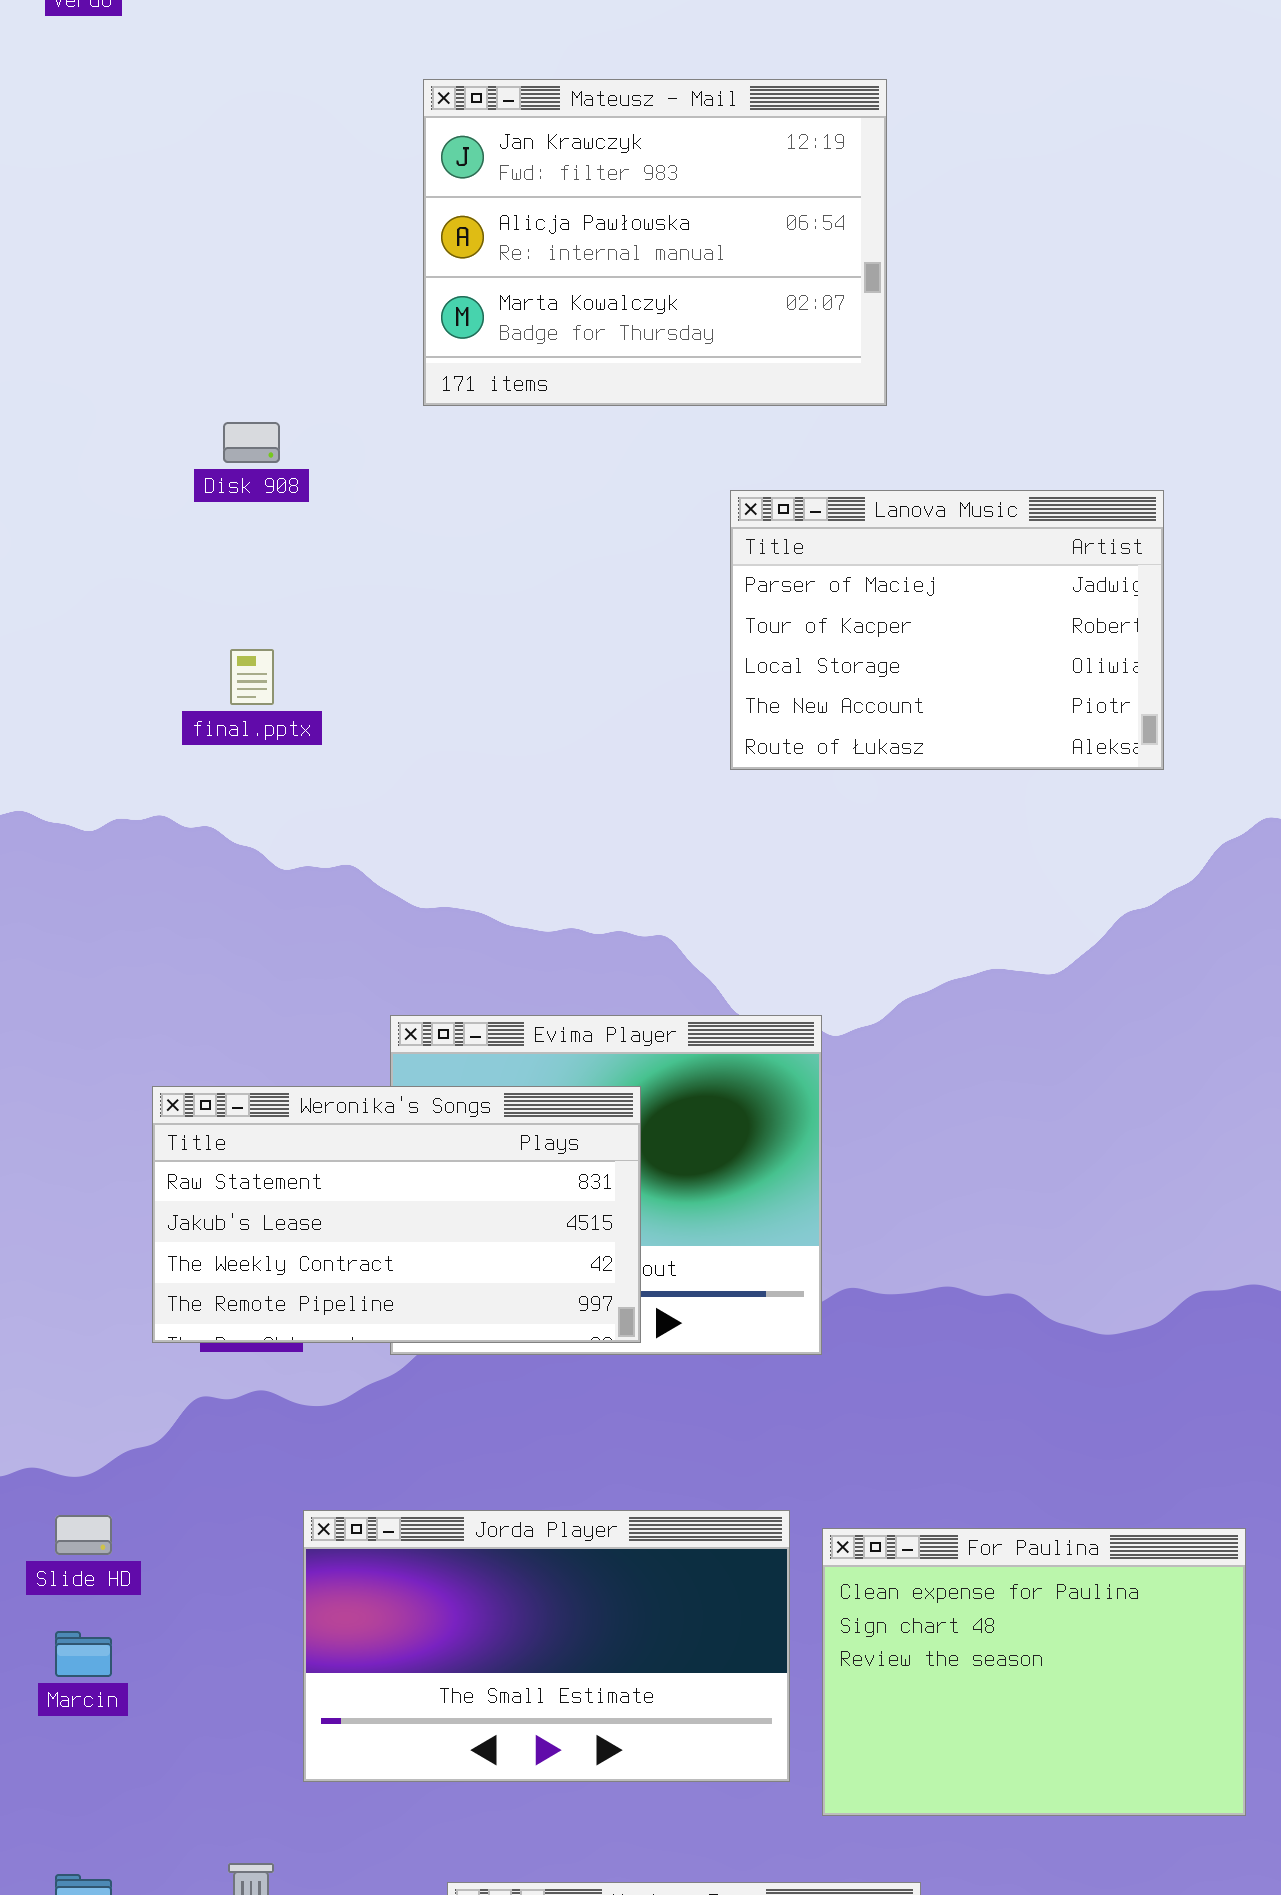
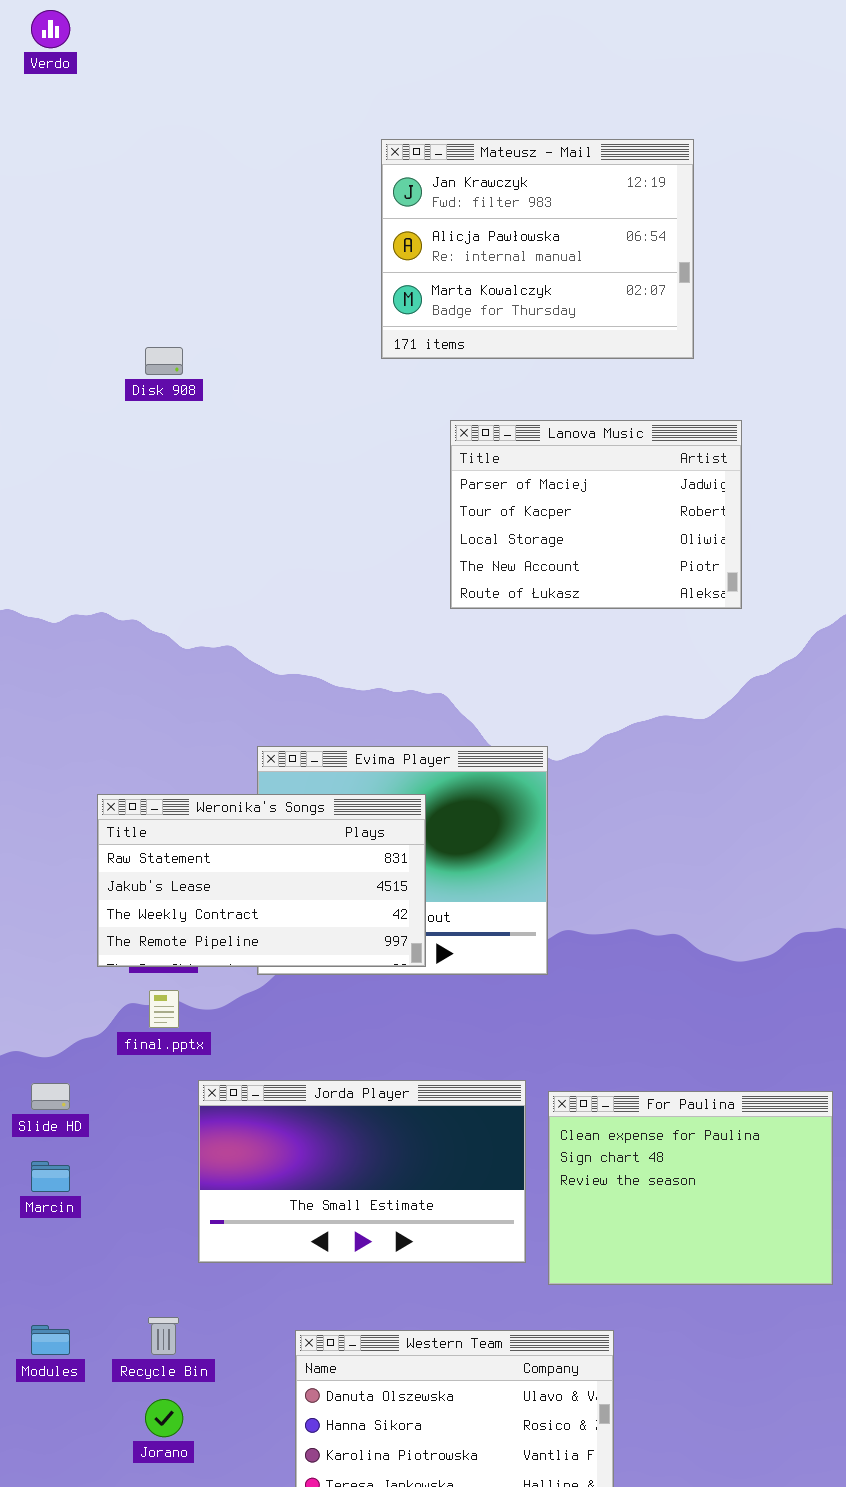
Mateusz - Mail: [423,79,887,406] -> [381,139,694,359], moved
Lanova Music: [730,490,1164,770] -> [450,420,742,609], moved
final.pptx: [230,649,274,705] -> [149,990,179,1028], moved

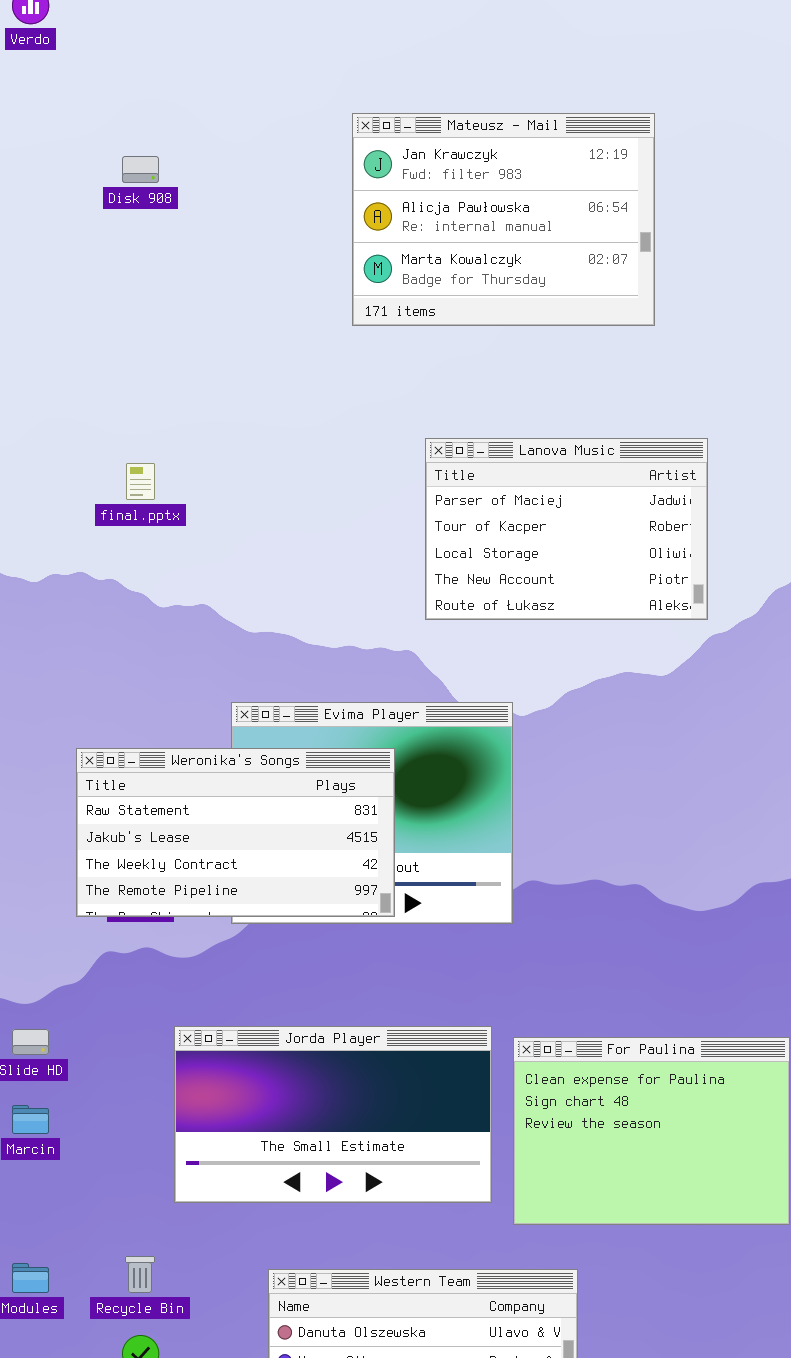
Disk 908: [145,347,183,375] -> [122,156,159,183], moved
Lanova Music: [450,420,742,609] -> [425,438,708,620], moved
final.pptx: [149,990,179,1028] -> [126,463,155,500], moved

